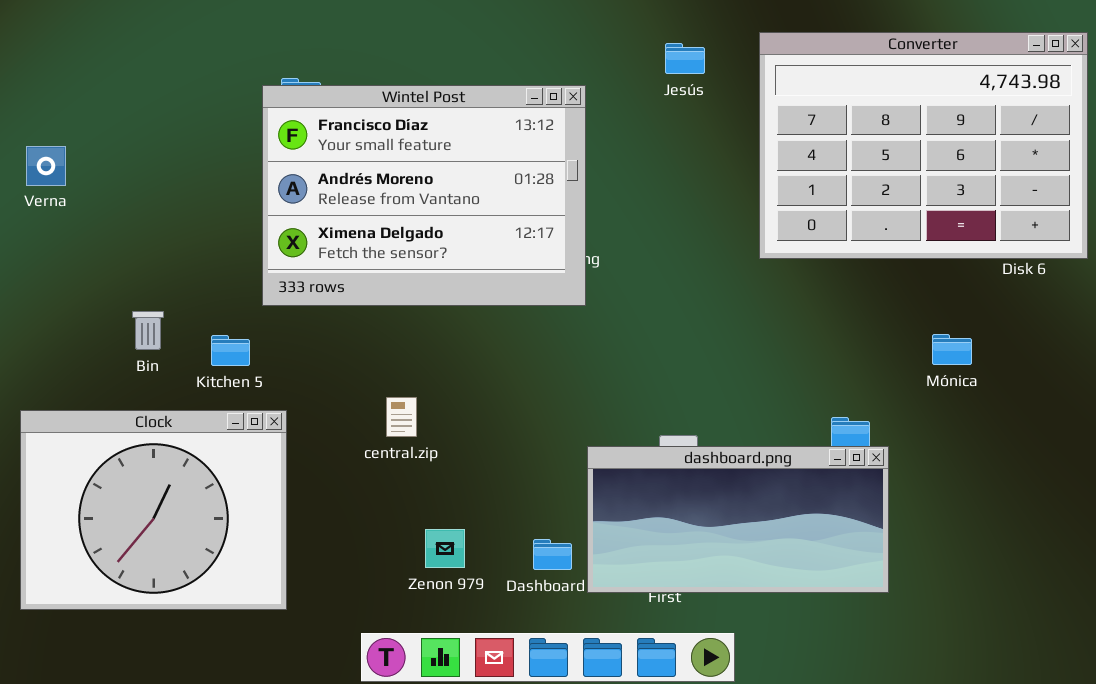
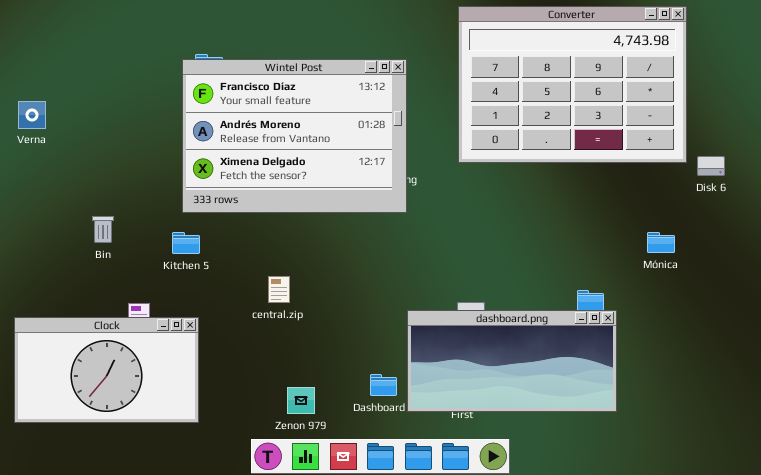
Converter: [759,32,1088,259] -> [458,6,687,163], moved
Kitchen 5: [211,335,250,366] -> [172,232,200,254], moved
Clock: [20,410,287,610] -> [14,317,199,423], resized
Zenon 979: [425,529,465,568] -> [287,387,315,414], moved

